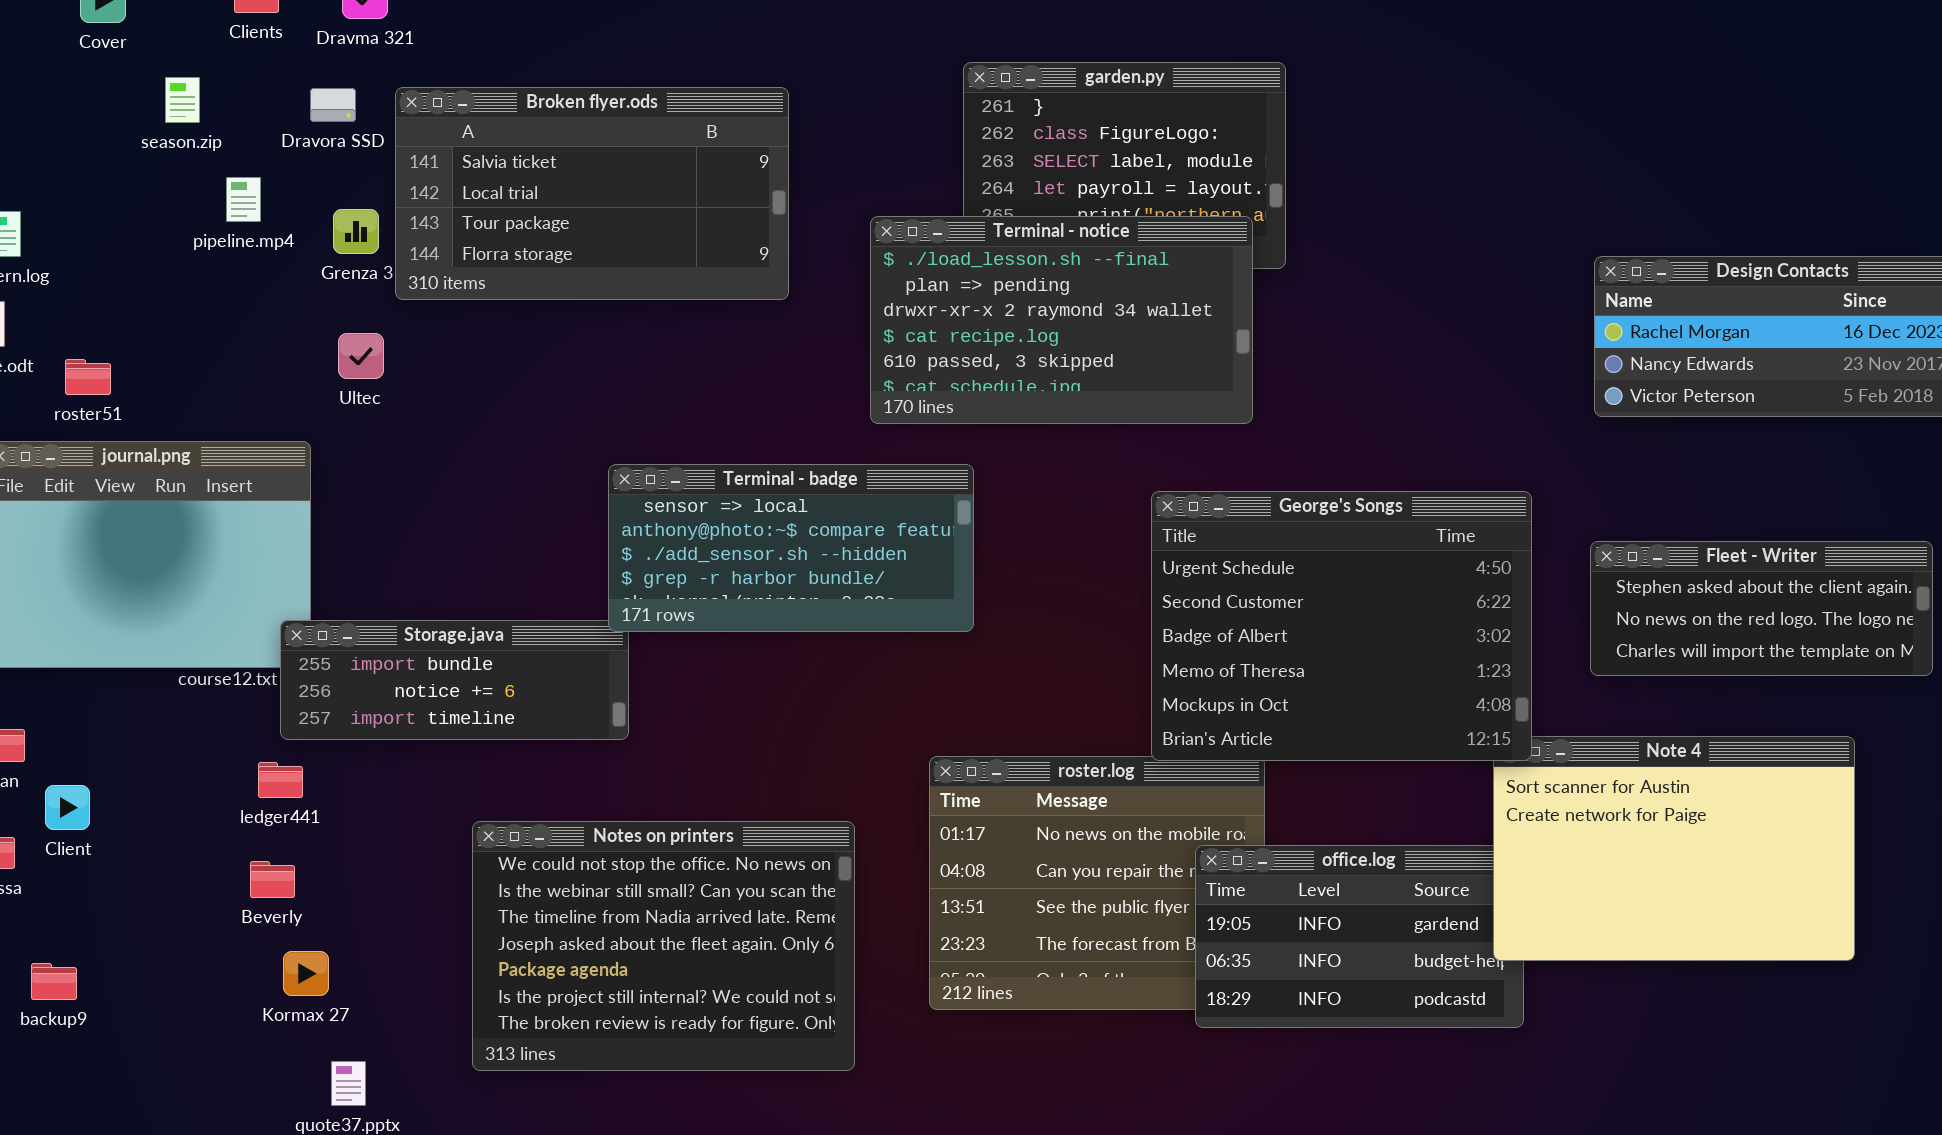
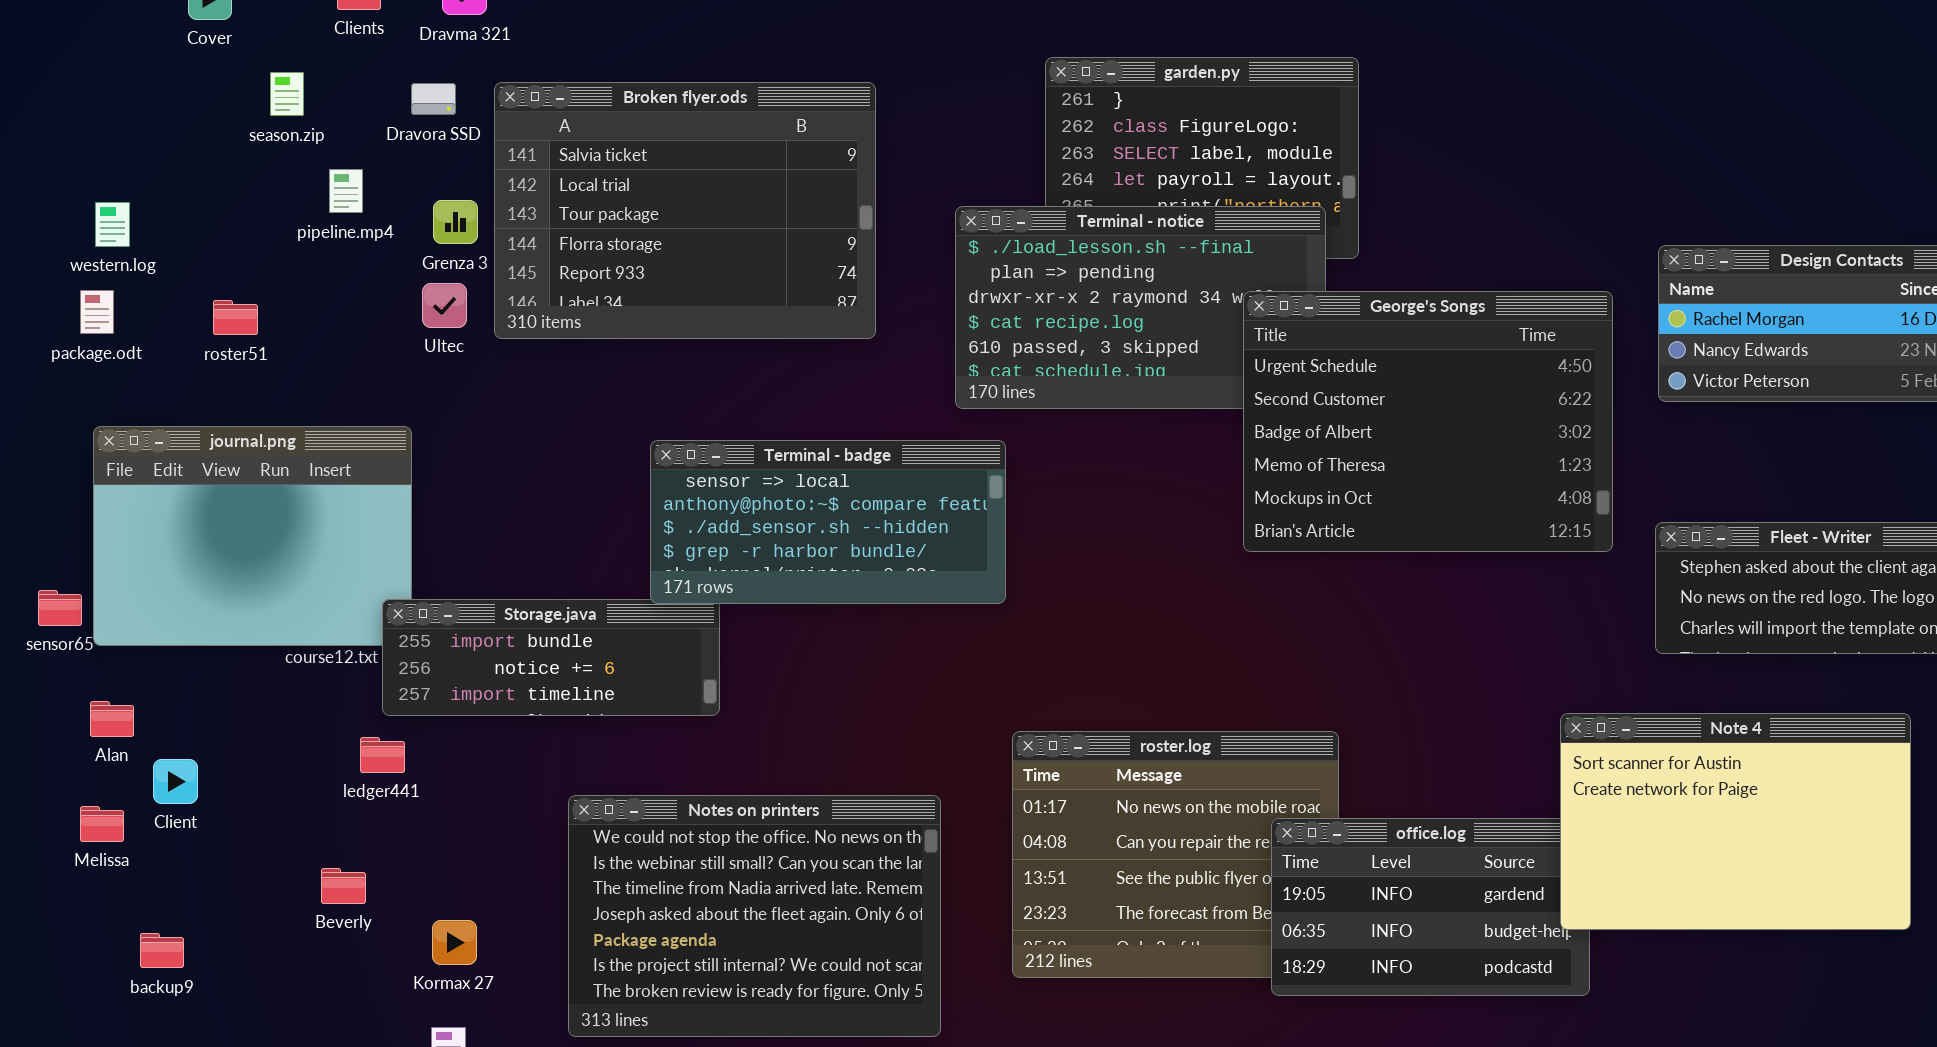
Broken flyer.ods: [395,87,789,300] -> [494,82,876,339], resized
Ultec: [338,333,384,379] -> [422,283,467,328], moved
roster51: [65,359,111,395] -> [213,300,258,335], moved
Terminal - badge: [608,464,974,632] -> [650,440,1006,604], moved
George's Songs: [1151,491,1532,761] -> [1243,291,1613,552], moved
Beverly: [250,861,295,898] -> [321,868,366,904], moved
Kormax 27: [283,951,329,996] -> [432,920,477,965], moved

